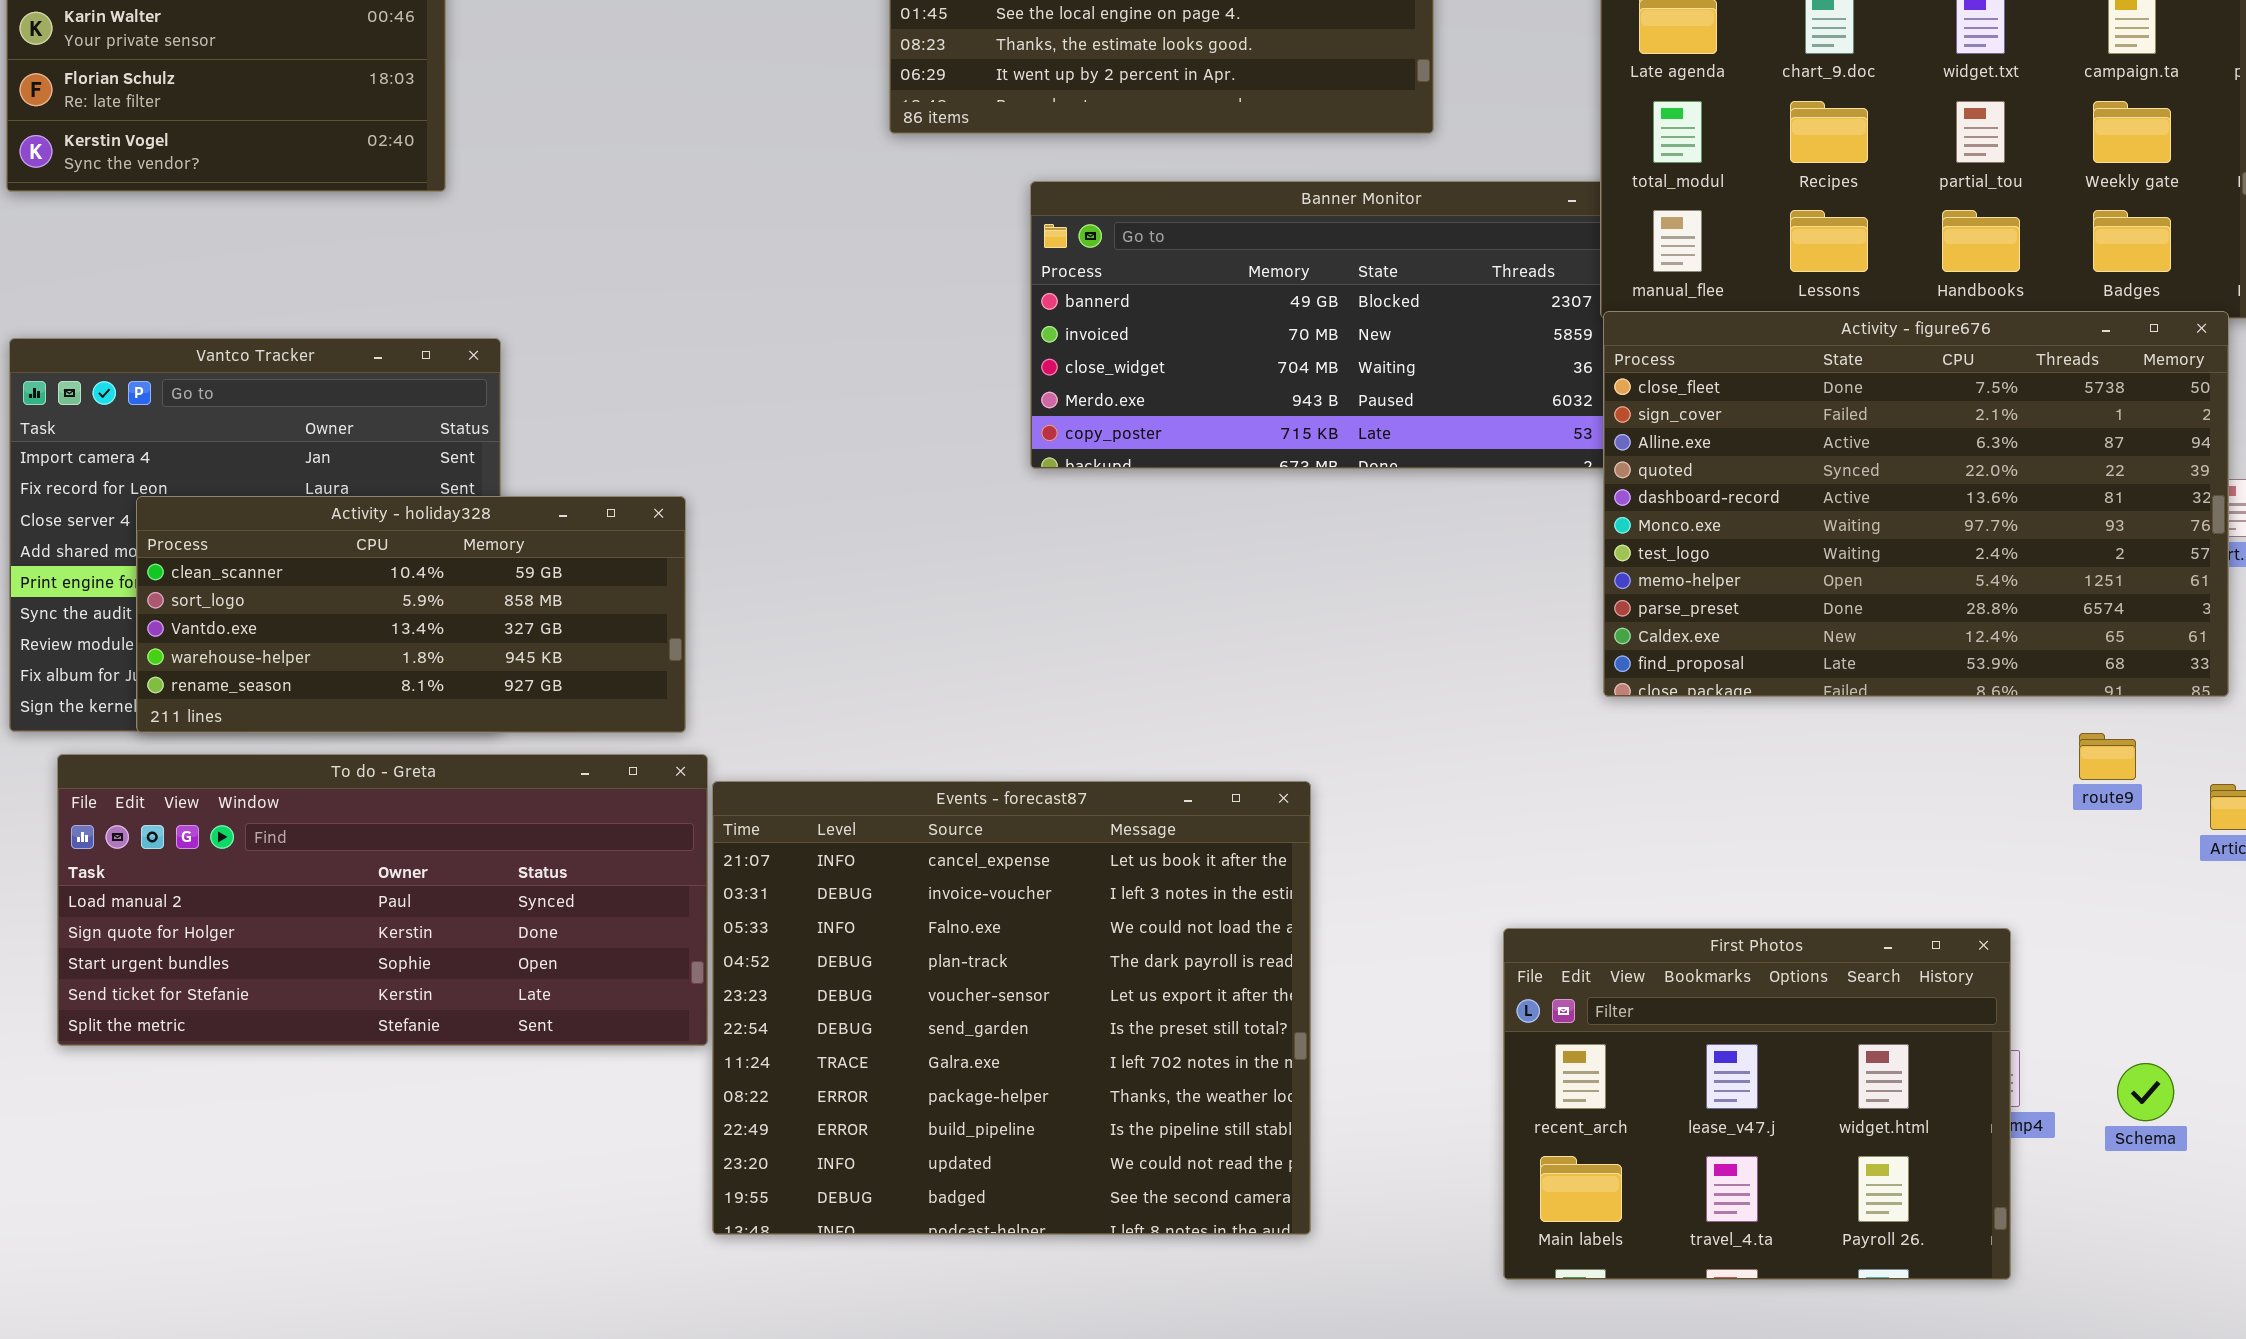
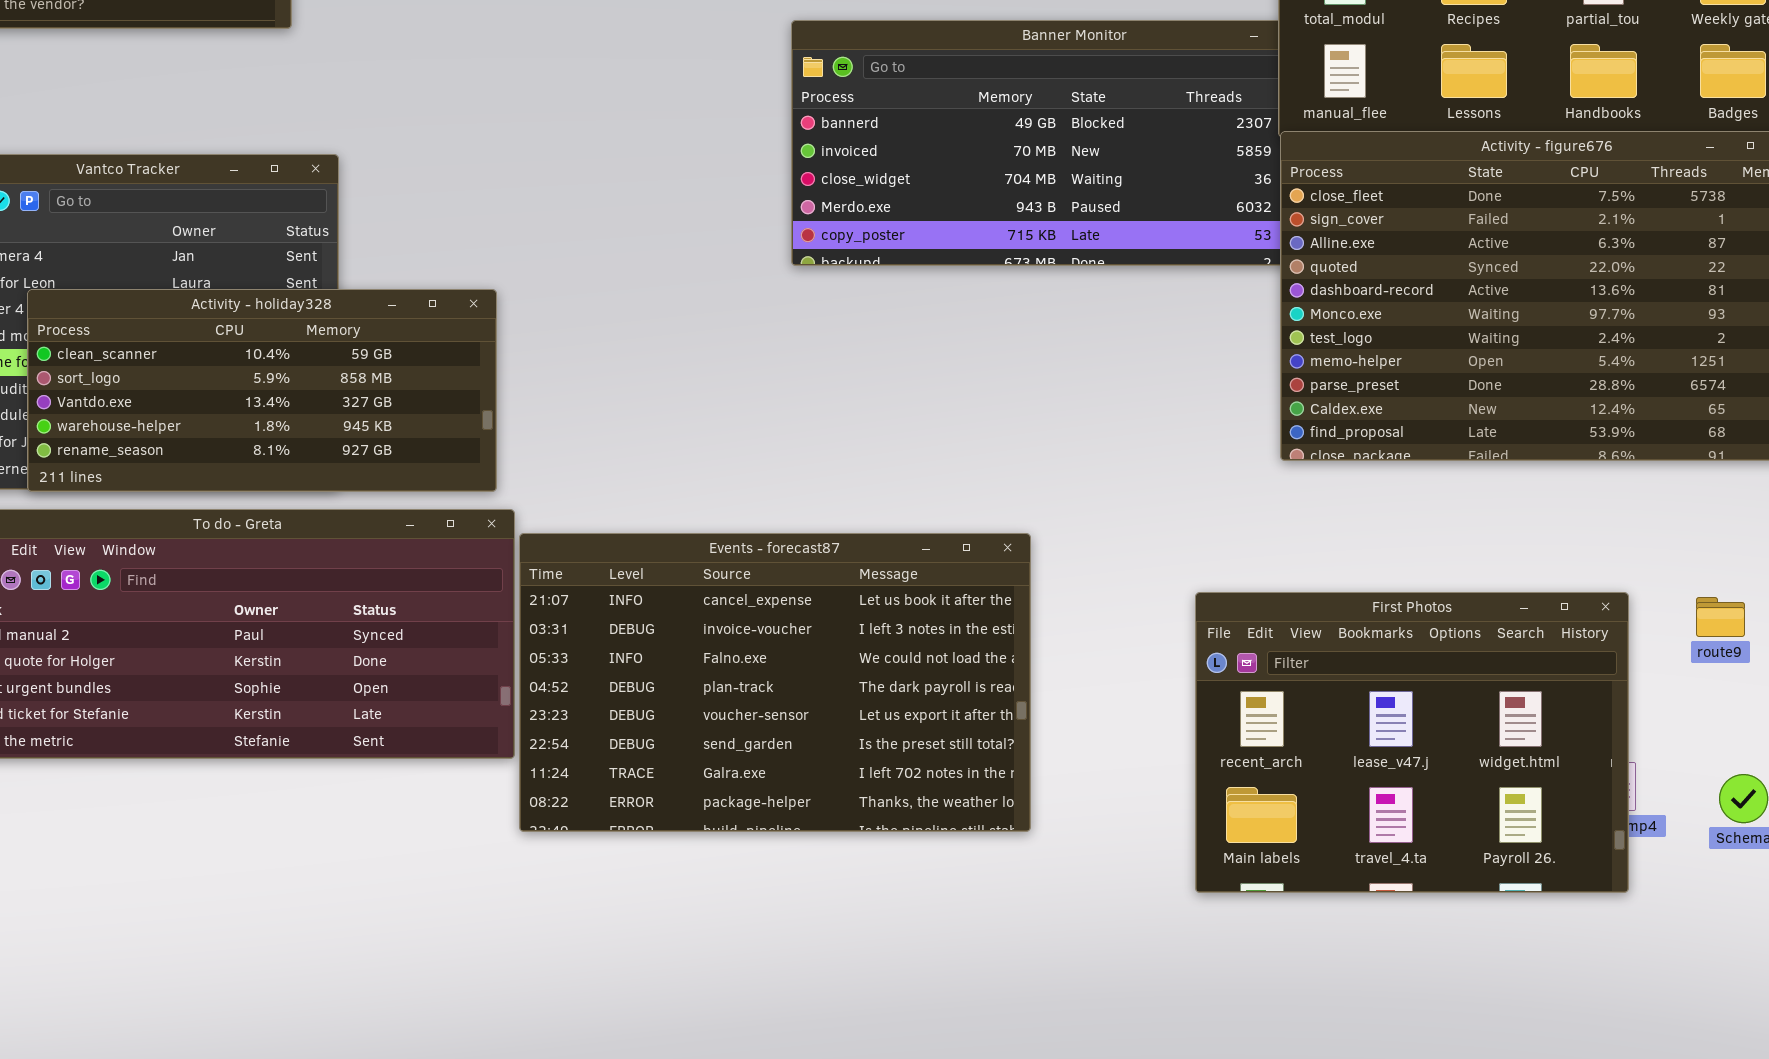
route9: [2079,733,2136,780] -> [1696,597,1745,637], moved
Events - forecast87: [712,781,1311,1235] -> [519,533,1031,832], resized
First Photos: [1503,928,2011,1280] -> [1195,592,1629,893], moved

